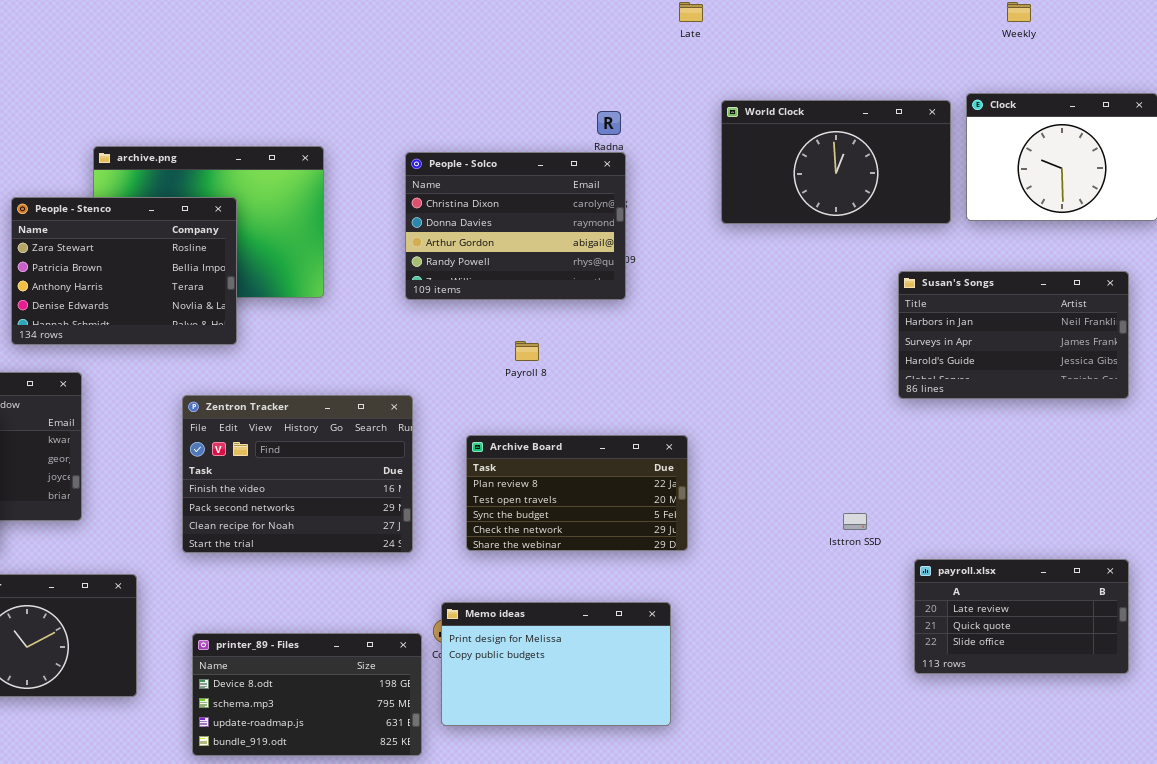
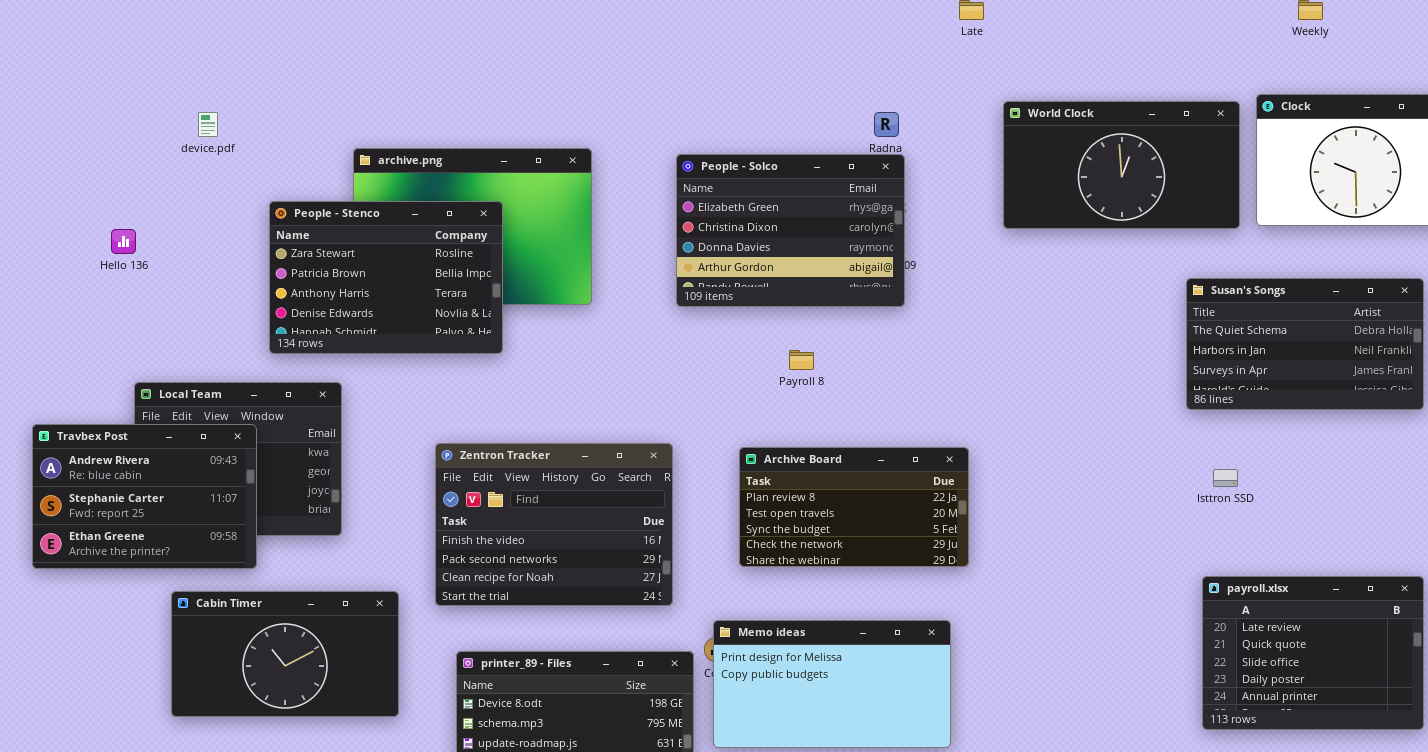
People - Solco: [405,152,626,300] -> [676,154,905,307], scrolled up 1 row
Susan's Songs: [898,271,1129,399] -> [1186,278,1424,410], scrolled up 1 row
Zentron Tracker: [182,395,413,553] -> [435,443,673,606], moved
Isttron SSD: [843,513,867,530] -> [1213,469,1238,487], moved
payroll.xlsx: [914,559,1129,674] -> [1202,576,1424,730], resized

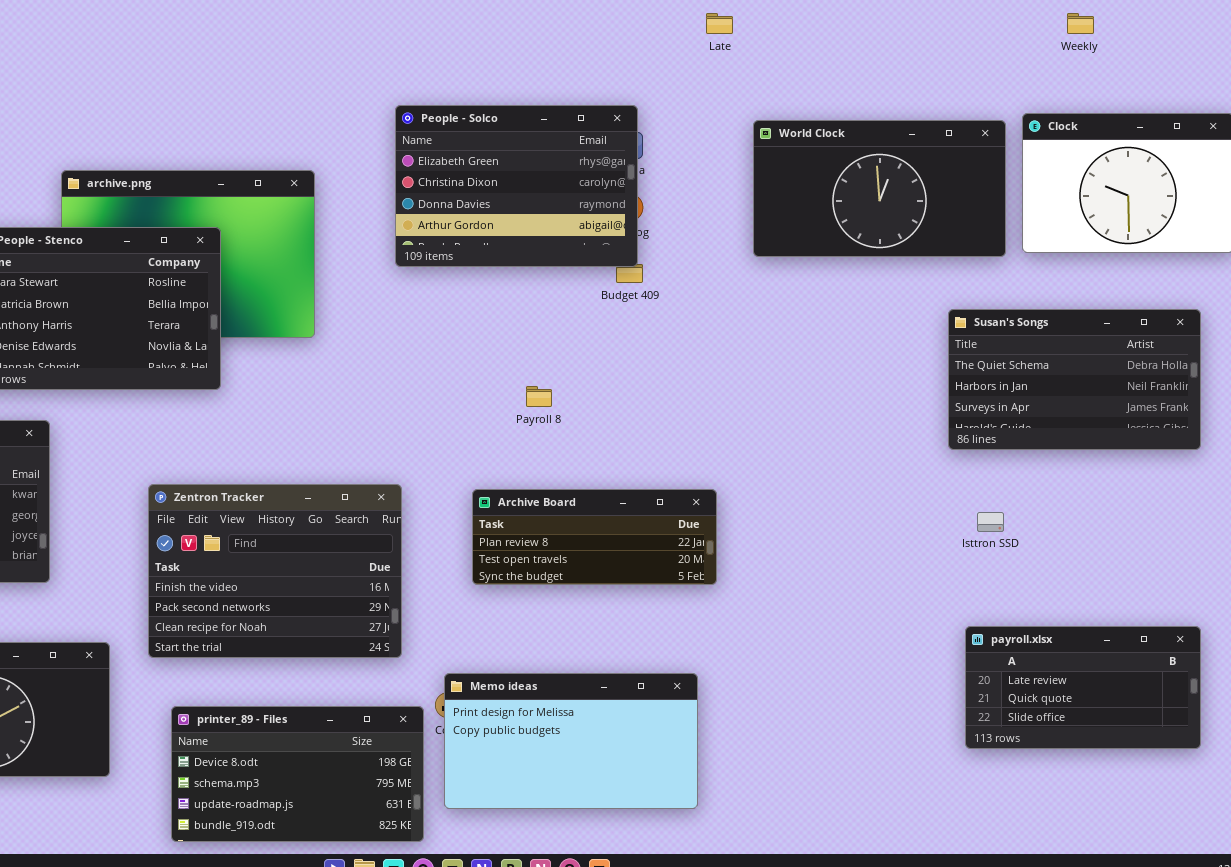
People - Solco: [676,154,905,307] -> [395,105,638,267], moved
Archive Board: [739,447,969,567] -> [472,489,717,585], resized
payroll.xlsx: [1202,576,1424,730] -> [965,626,1201,749], resized

